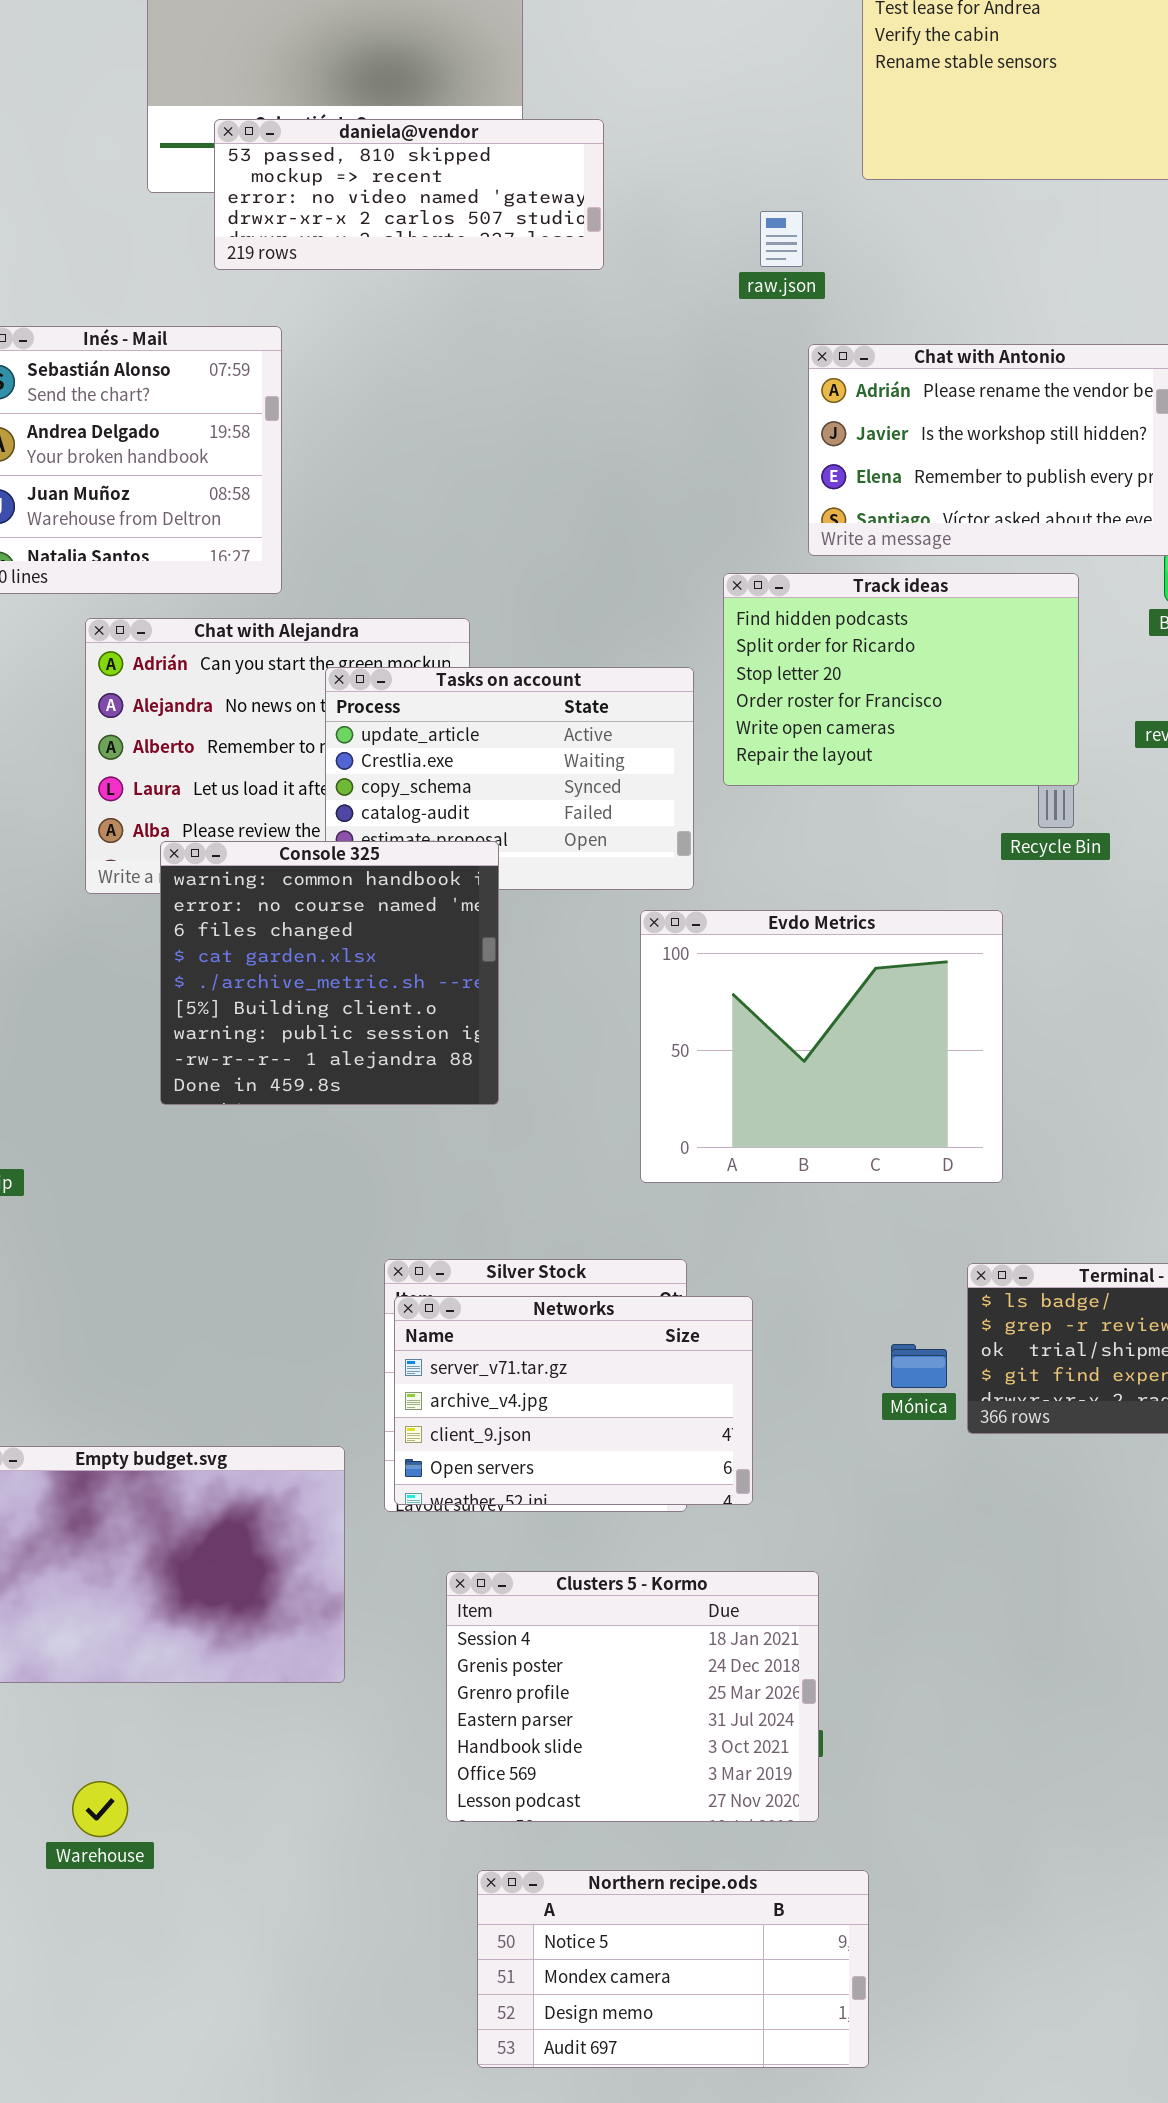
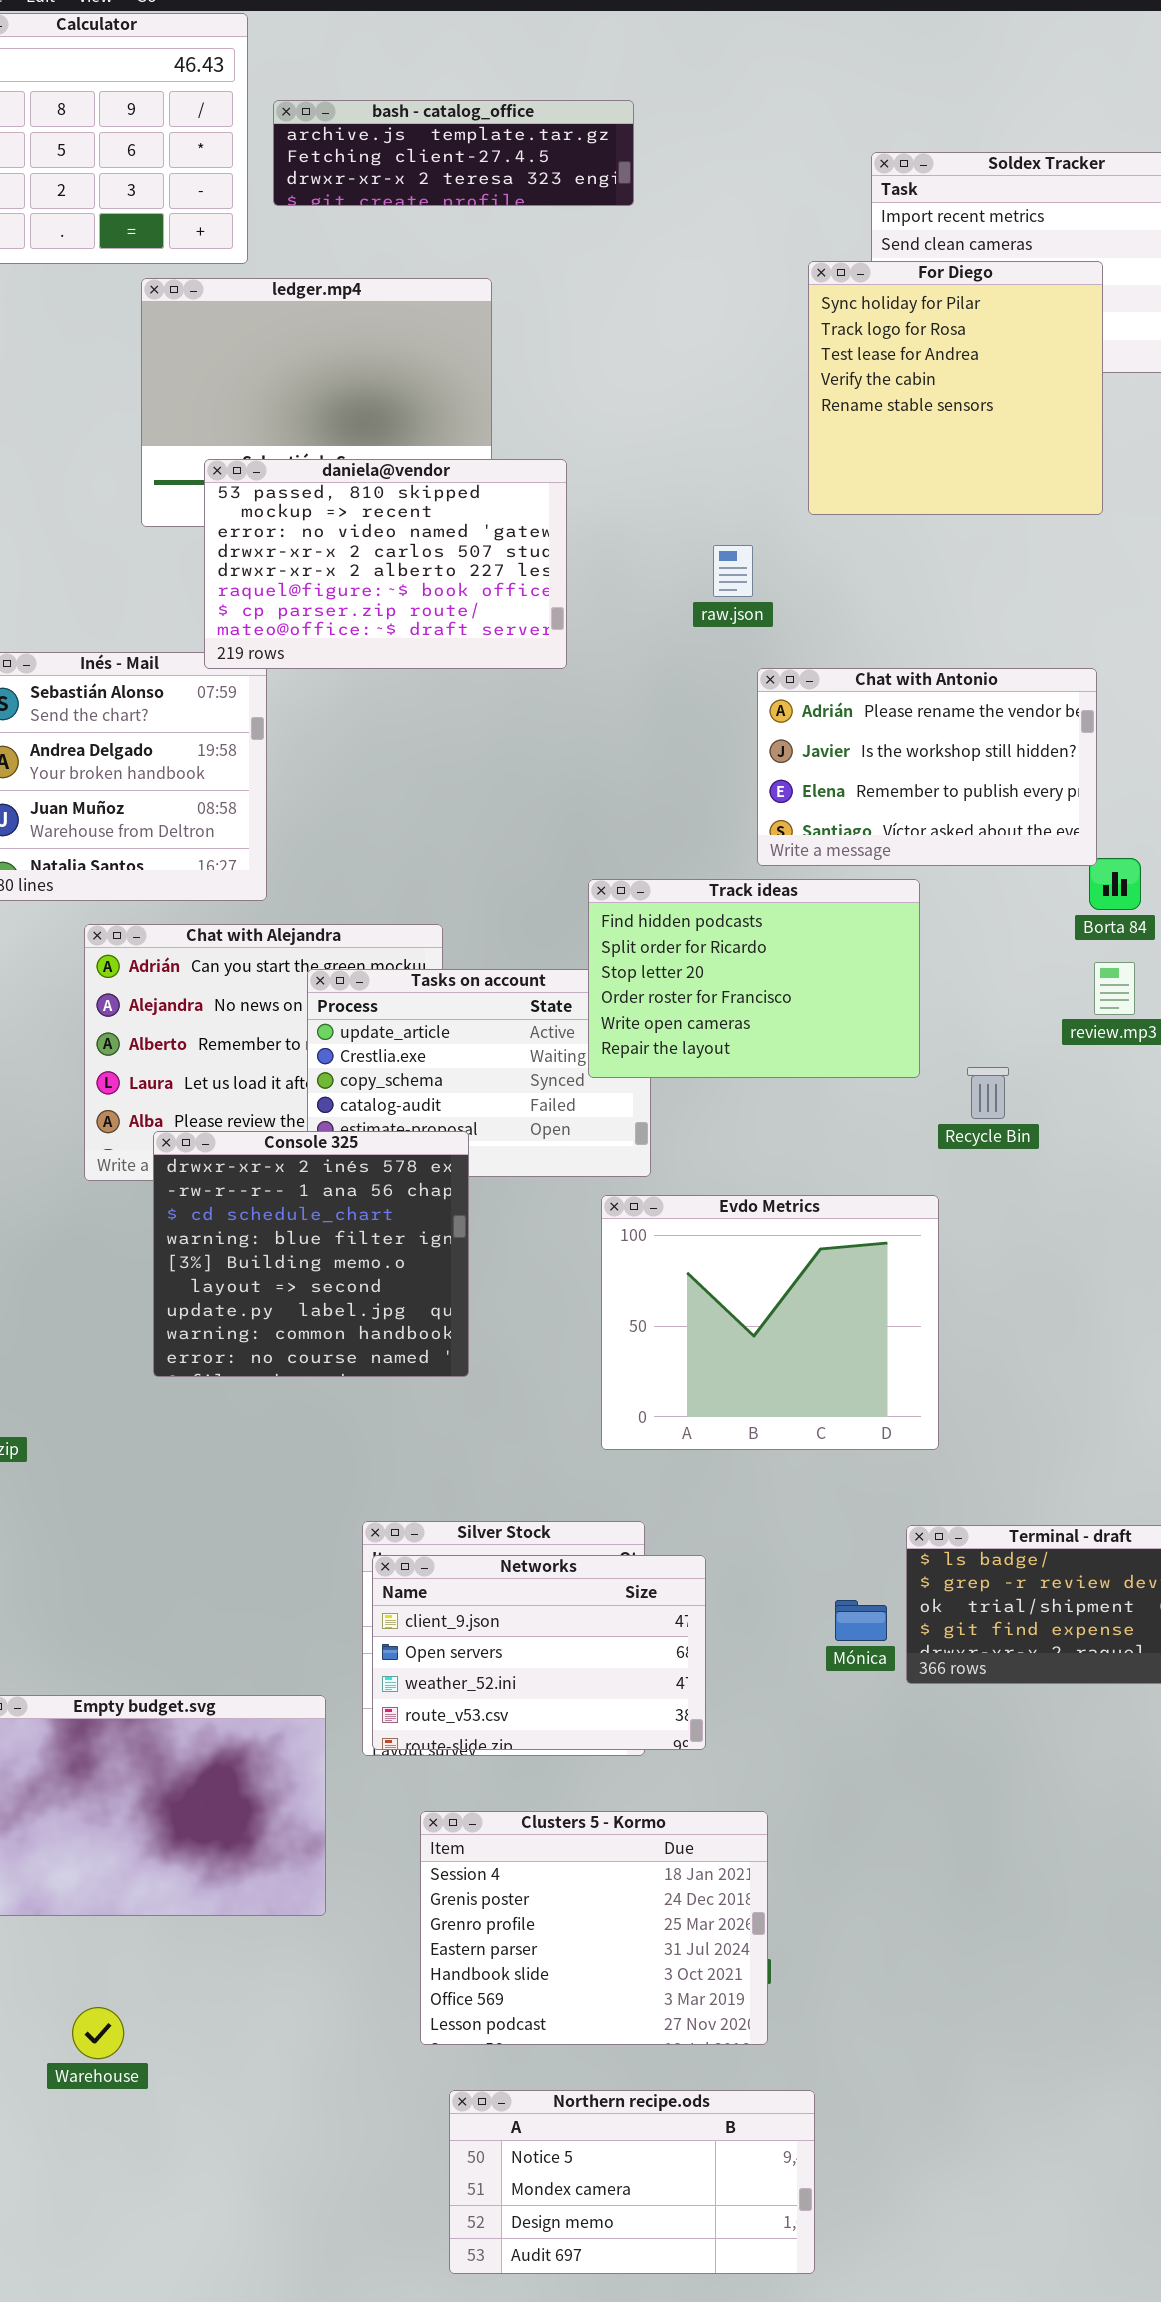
daniela@vendor: [214,119,604,270] -> [204,459,567,669], resized
Track ideas: [723,573,1079,786] -> [588,879,920,1078], moved
Console 325: [160,841,499,1105] -> [153,1131,469,1377], scrolled up 7 rows
Networks: [394,1296,753,1505] -> [372,1555,706,1750], scrolled down 2 rows

